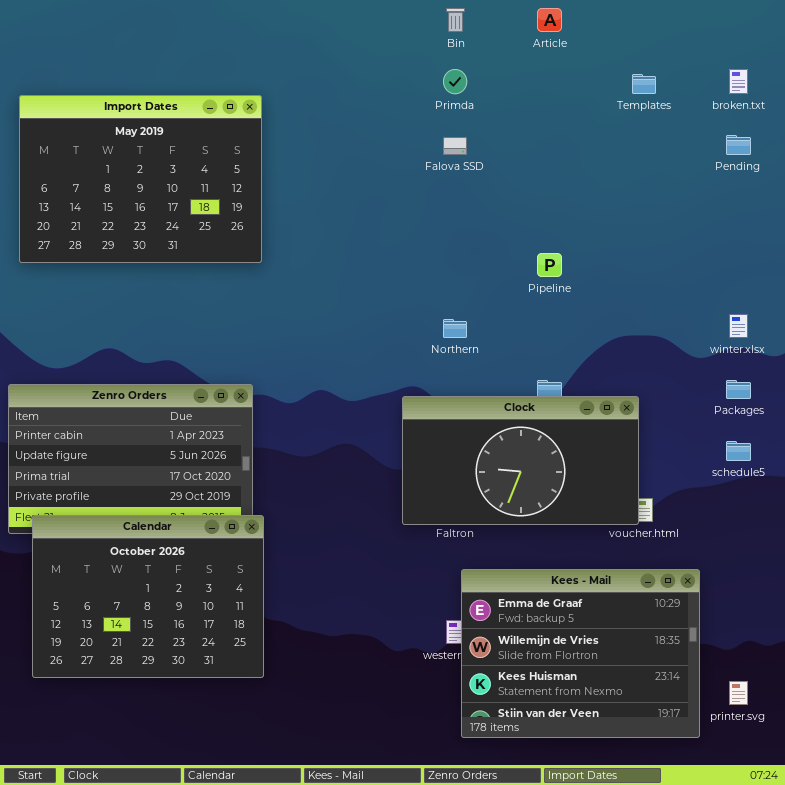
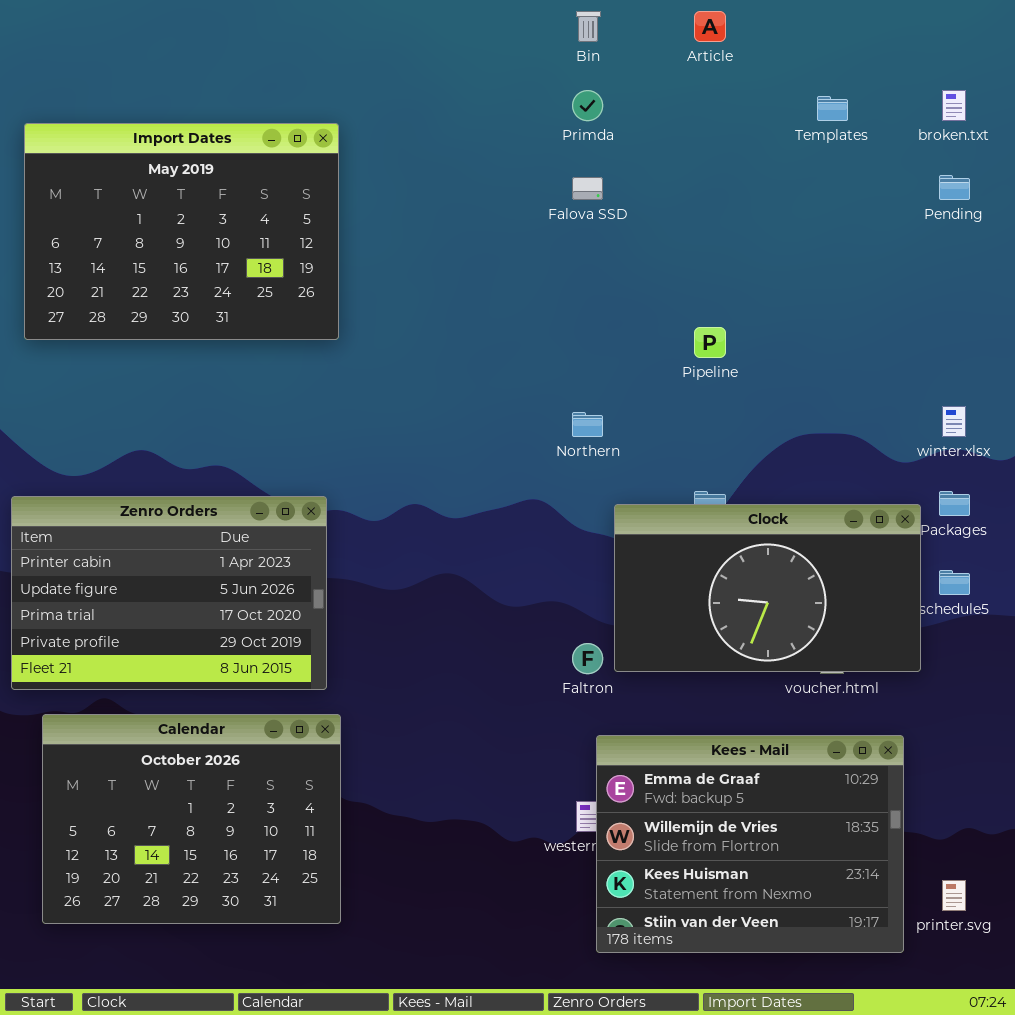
Clock: [402,396,639,525] -> [614,504,921,672], moved
Calendar: [32,515,264,678] -> [42,714,341,924], moved

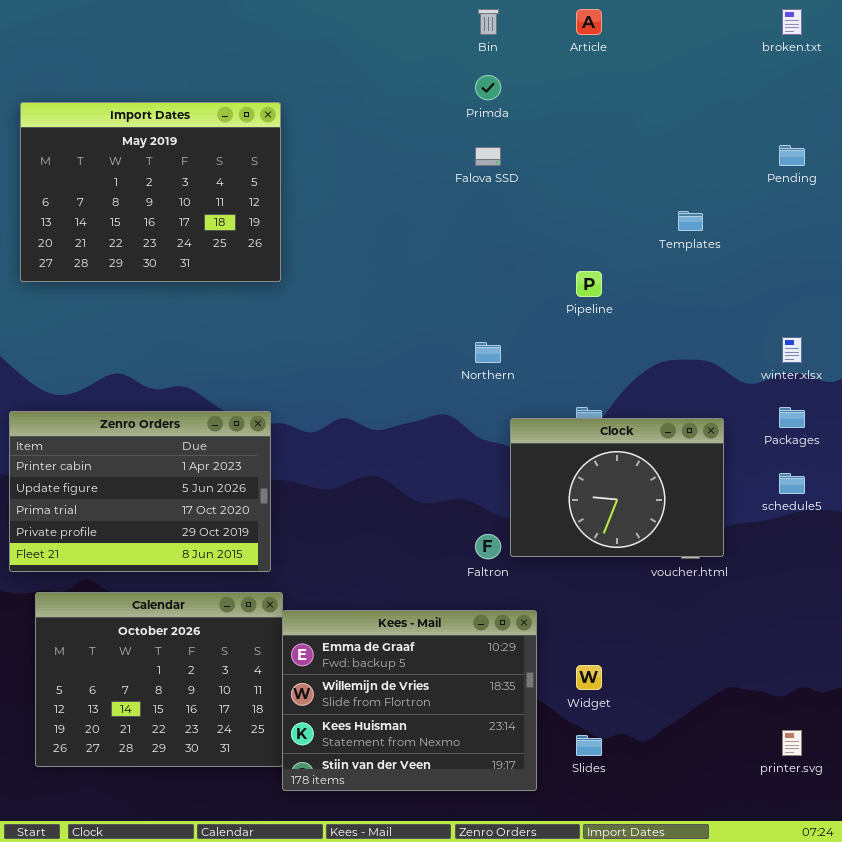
broken.txt: [942,90,966,121] -> [782,9,802,35], moved
Templates: [817,96,848,121] -> [678,211,703,231], moved
Clock: [614,504,921,672] -> [510,418,724,557], resized
Kees - Mail: [596,735,904,953] -> [282,610,537,791], moved

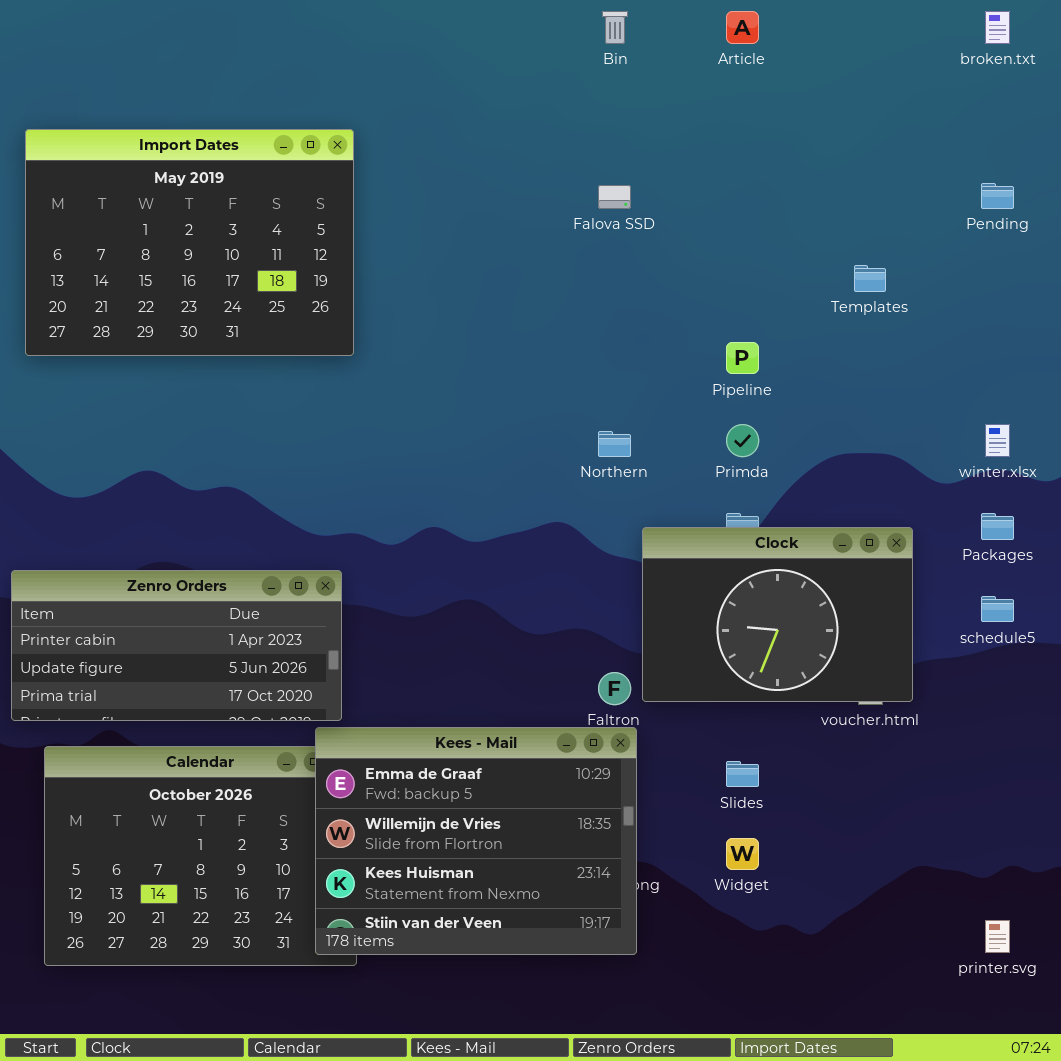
Primda: [475,75,501,100] -> [726,424,759,457], moved
Zenro Orders: [9,411,271,572] -> [11,570,342,721], resized
Kees - Mail: [282,610,537,791] -> [315,727,637,955], moved
Slides: [576,735,602,756] -> [726,761,759,787], moved

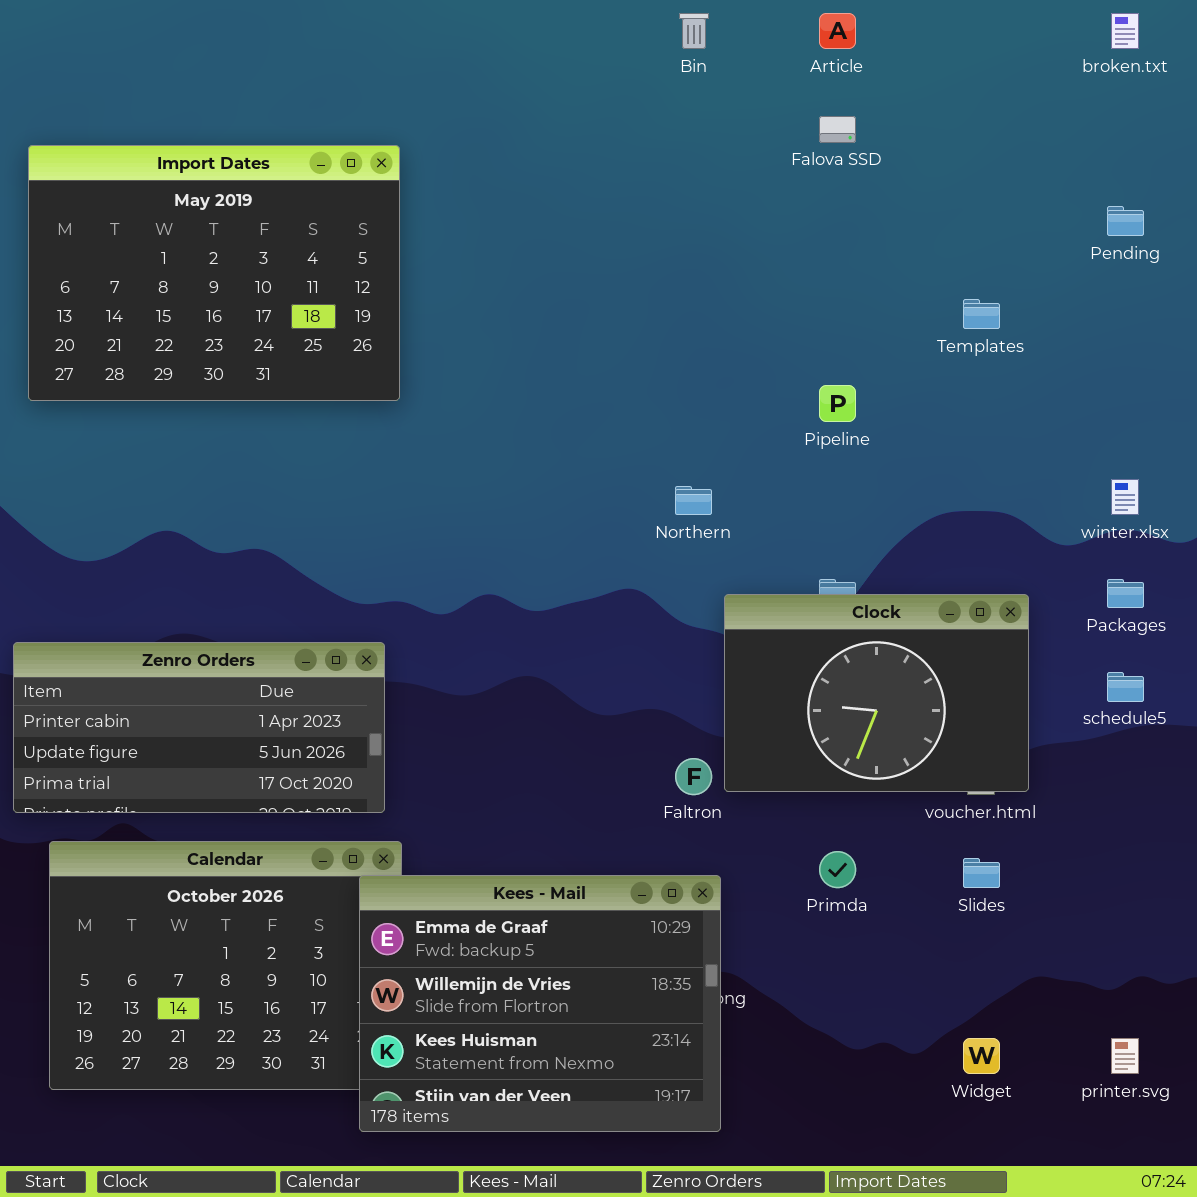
Falova SSD: [598,185,631,209] -> [819,116,856,143], moved
Primda: [726,424,759,457] -> [819,851,856,888], moved
Kees - Mail: [315,727,637,955] -> [359,875,721,1132], moved
Slides: [726,761,759,787] -> [963,858,1000,888], moved
Widget: [726,838,759,870] -> [963,1038,1000,1074], moved

